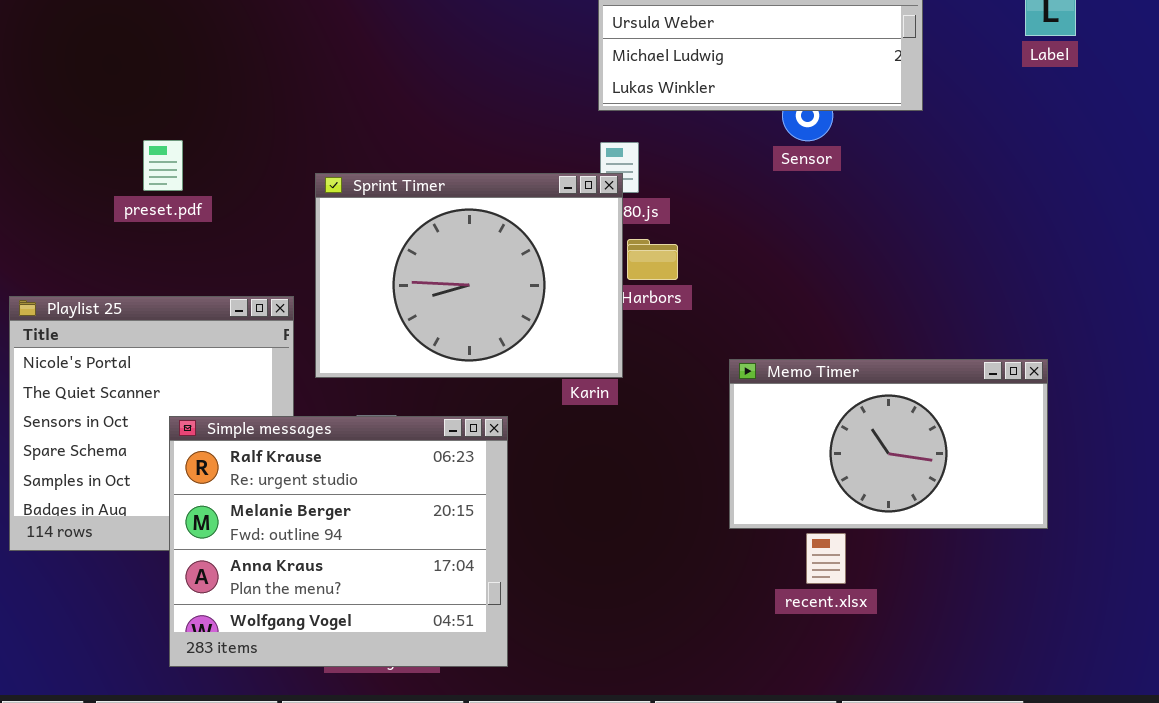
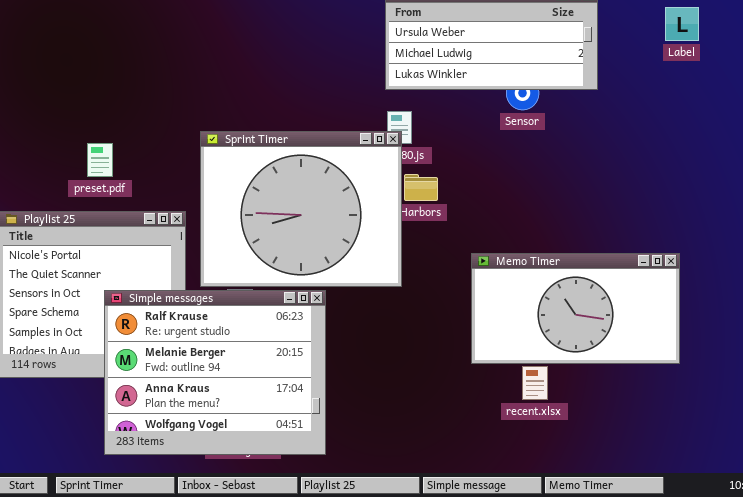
preset.pdf: [143,140,183,191] -> [87,143,113,177], moved
Sprint Timer: [315,173,623,378] -> [200,131,402,287], resized

